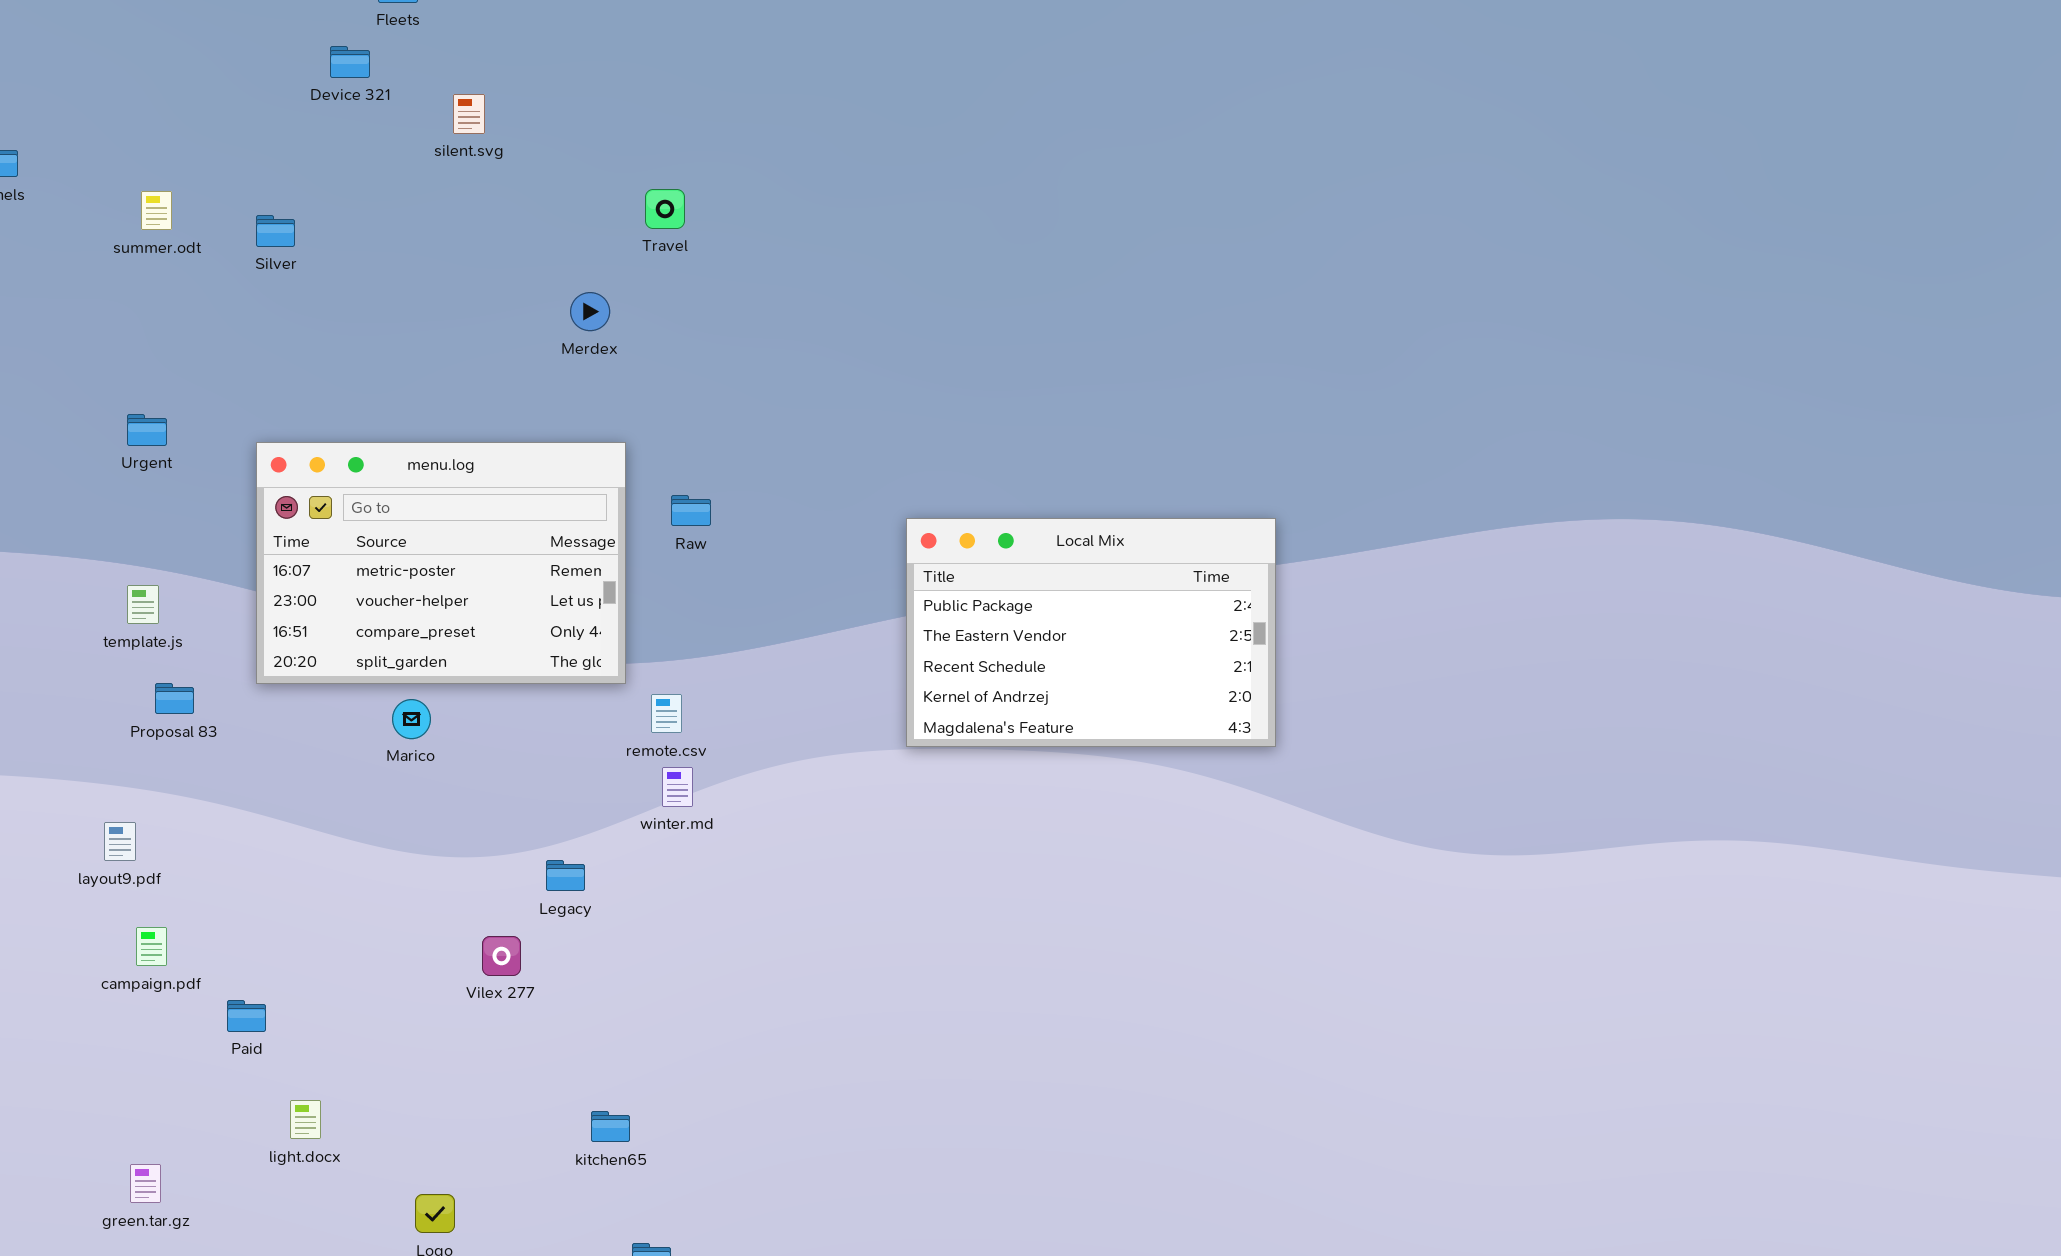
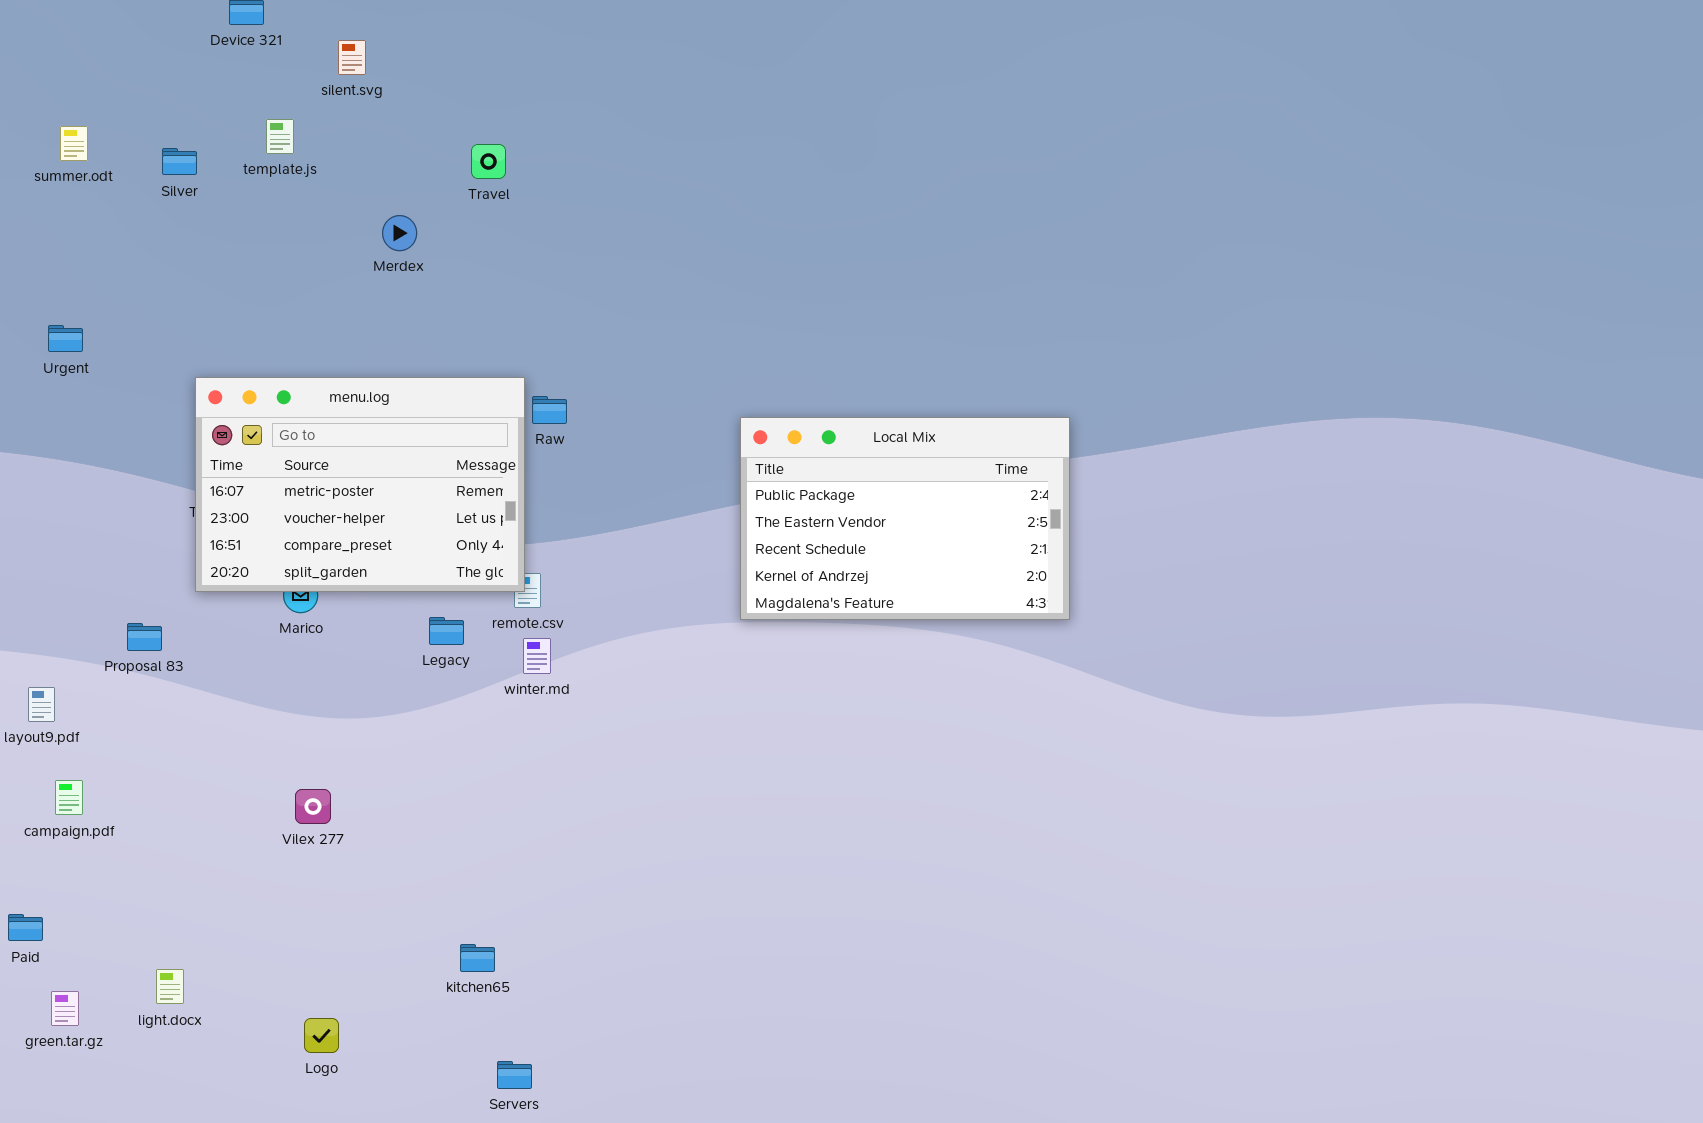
Travel: [645,189,685,229] -> [471,144,506,179], moved
Merdex: [570,292,610,331] -> [382,215,417,251], moved
menu.log: [256,442,626,684] -> [195,377,525,592], moved
template.js: [127,585,159,624] -> [266,119,294,154], moved
Proposal 83: [155,683,194,714] -> [127,623,162,651], moved
Legacy: [546,860,585,891] -> [429,617,464,645], moved
Vilex 277: [482,936,521,976] -> [295,789,331,824], moved
Paid: [227,1000,266,1032] -> [8,914,43,941], moved
light.docx: [290,1100,321,1139] -> [156,969,184,1004], moved

